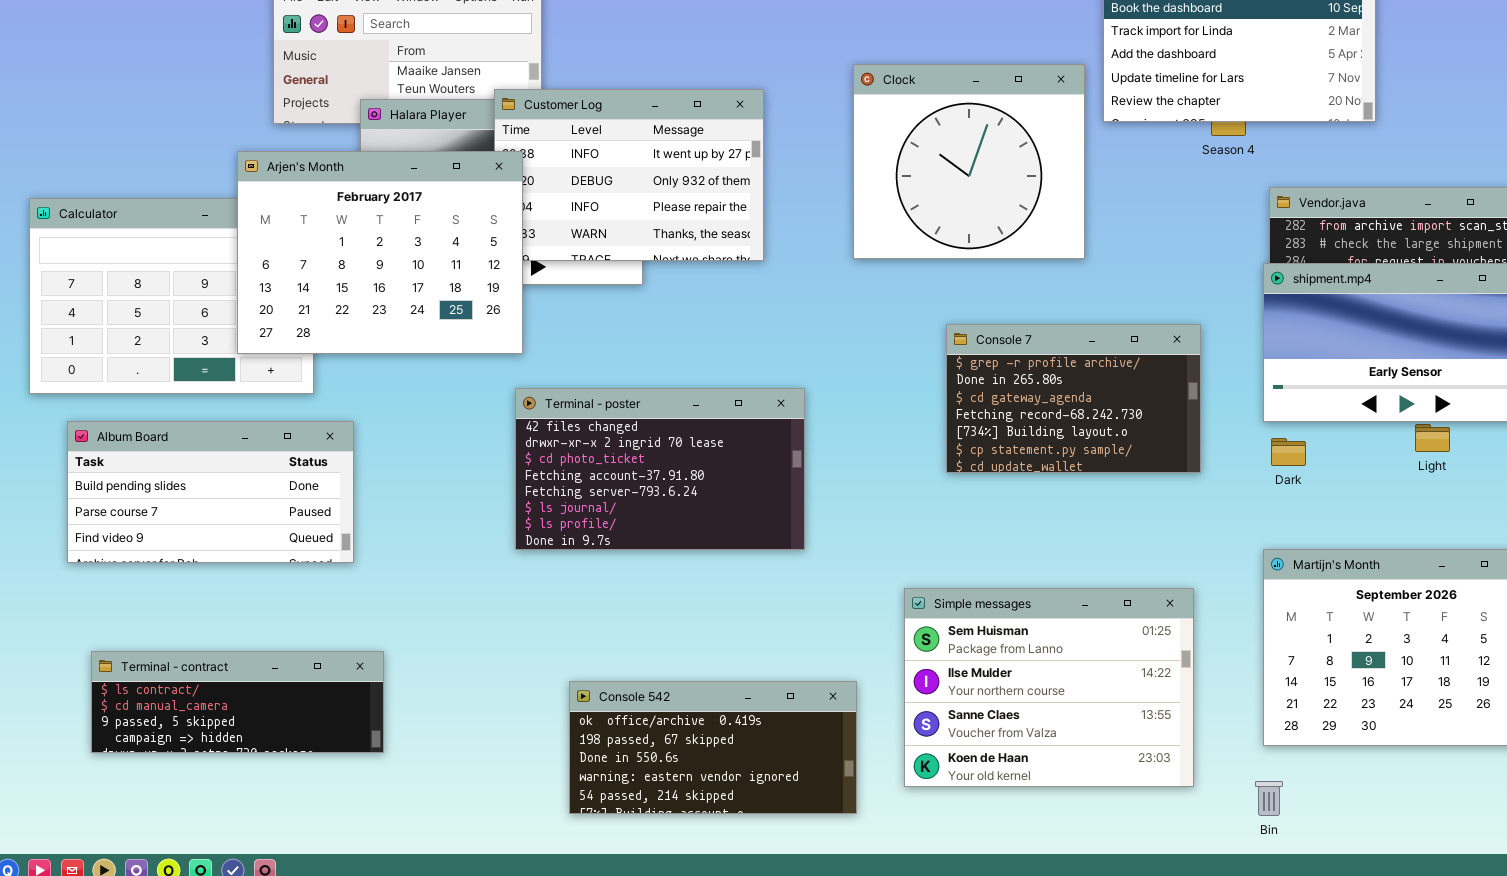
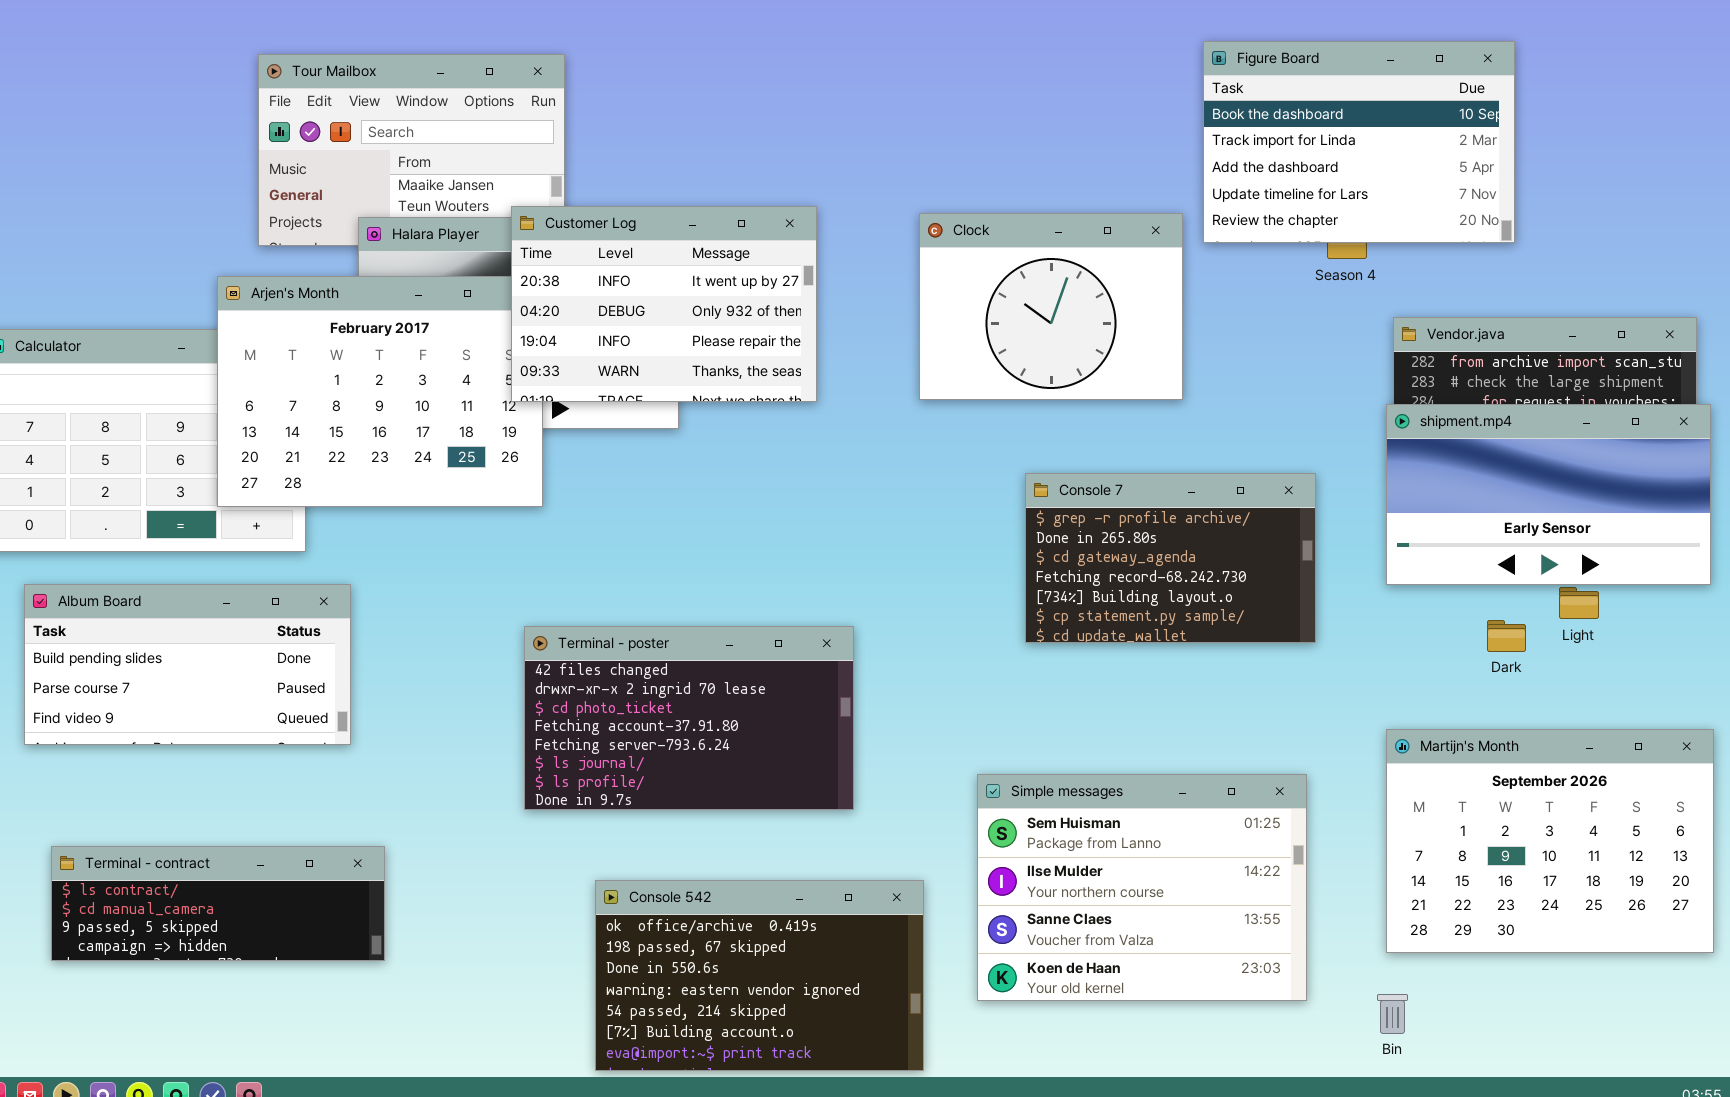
Clock: [853,64,1085,259] -> [919,213,1183,400], resized
Customer Log: [494,89,764,261] -> [511,206,817,402], raised
Terminal - poster: [515,388,805,550] -> [524,626,854,810], moved
Dark: [1271,438,1306,466] -> [1487,620,1526,652], moved
Console 542: [569,681,857,814] -> [595,880,924,1071], resized

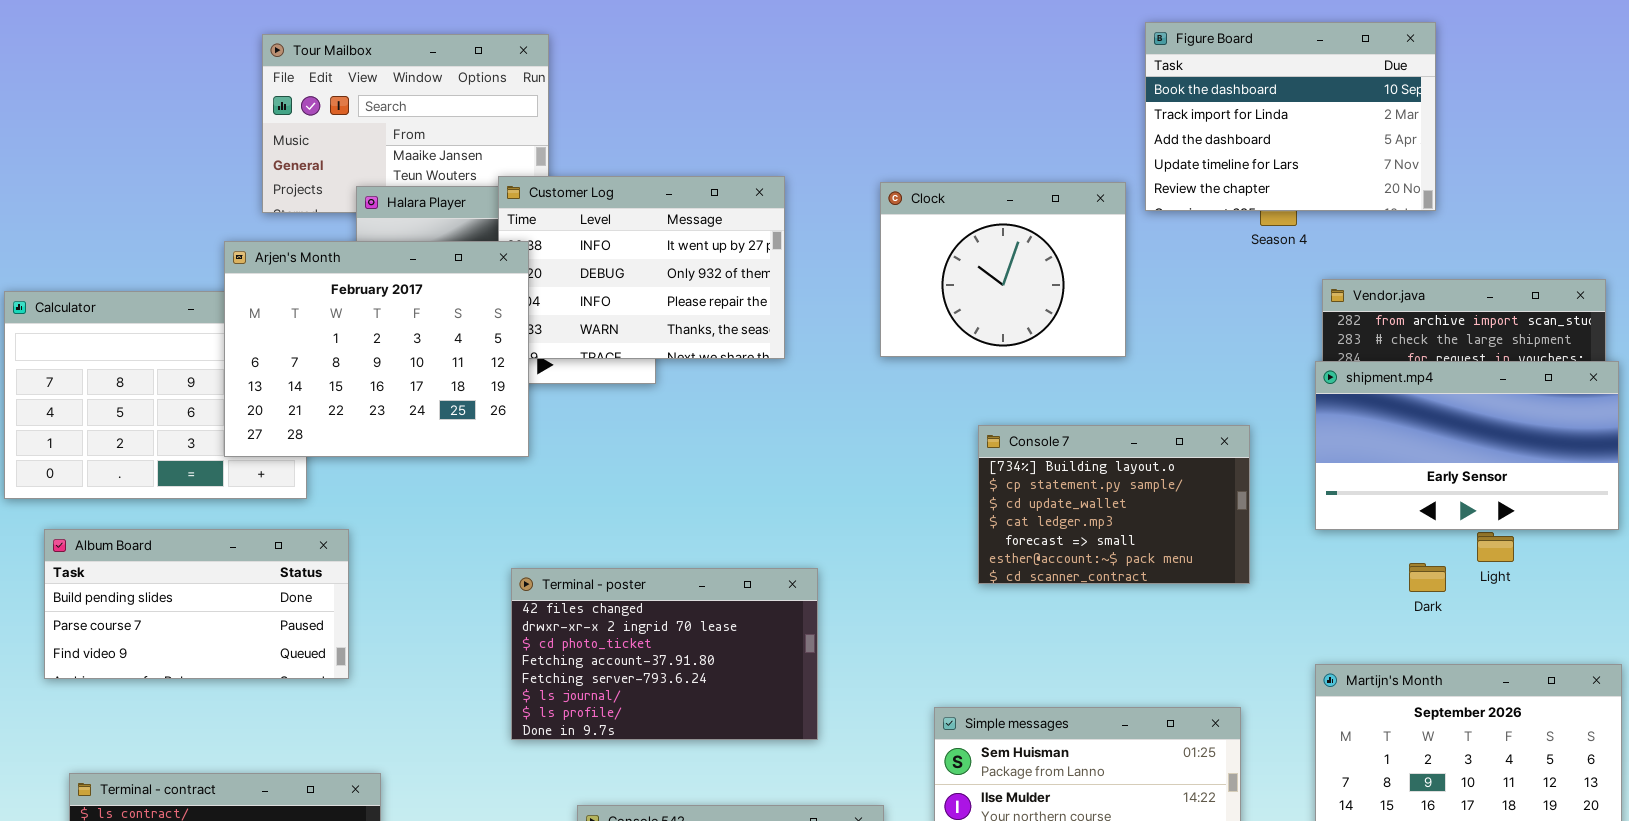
Arjen's Month: [217,276,543,507] -> [224,241,529,457], raised
Console 7: [1025,473,1316,643] -> [978,425,1250,584], scrolled down 4 rows

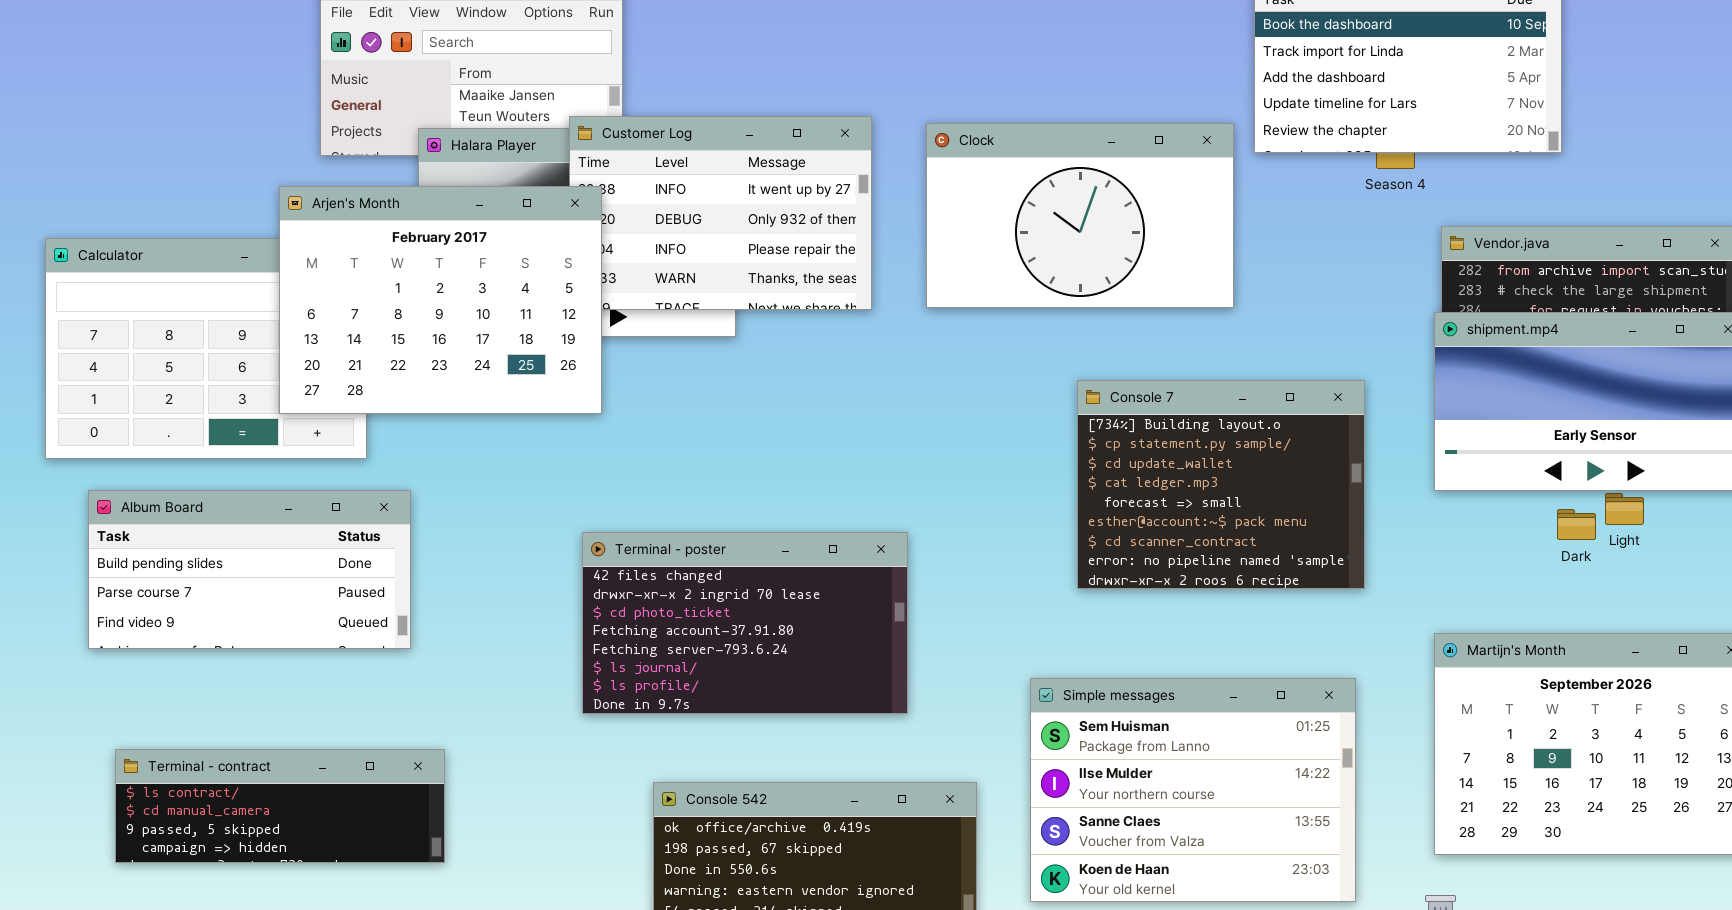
Clock: [880,182,1126,357] -> [926,123,1234,308], resized
Console 7: [978,425,1250,584] -> [1077,380,1365,589], resized
Dark: [1409,563,1446,592] -> [1557,509,1596,540], moved

